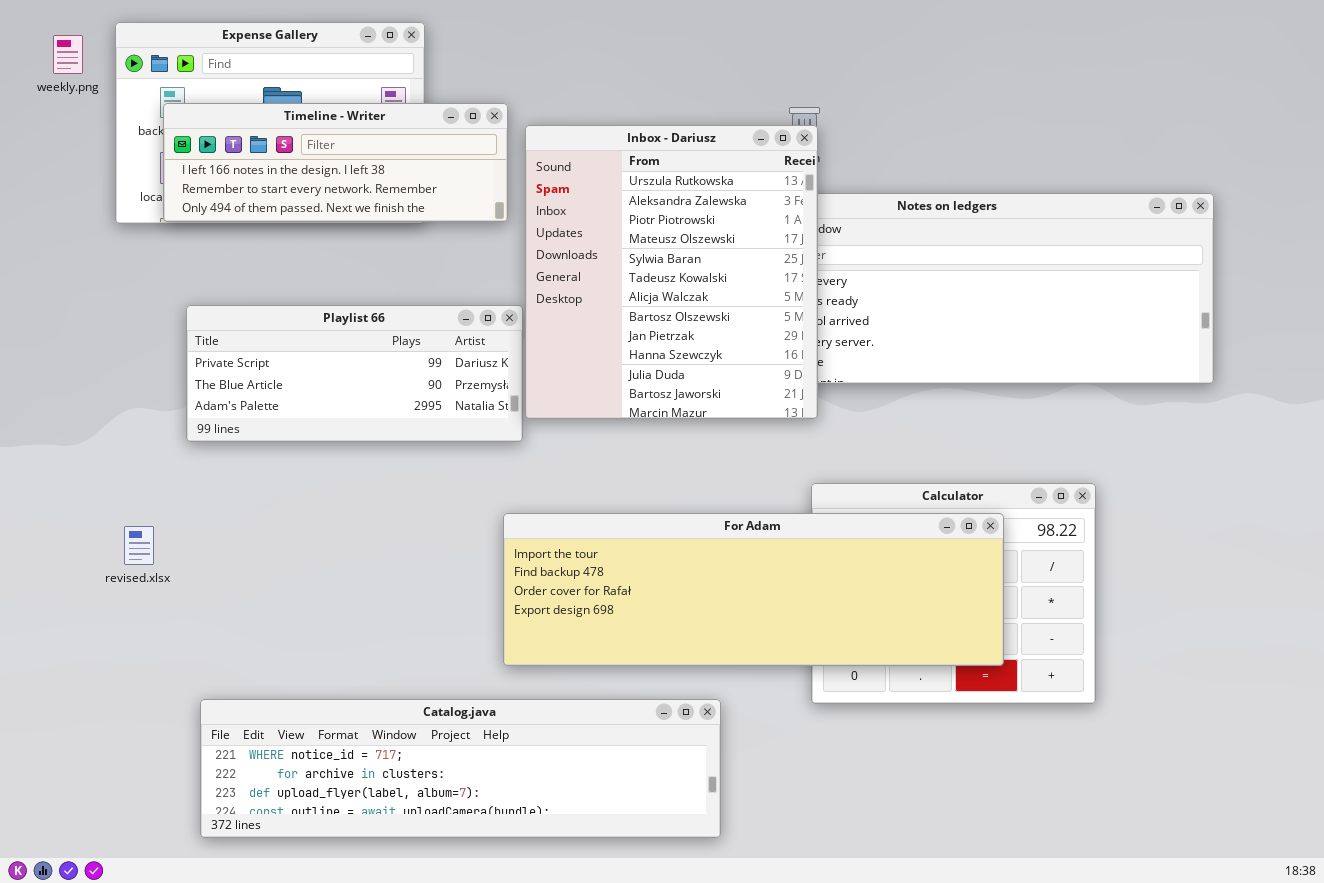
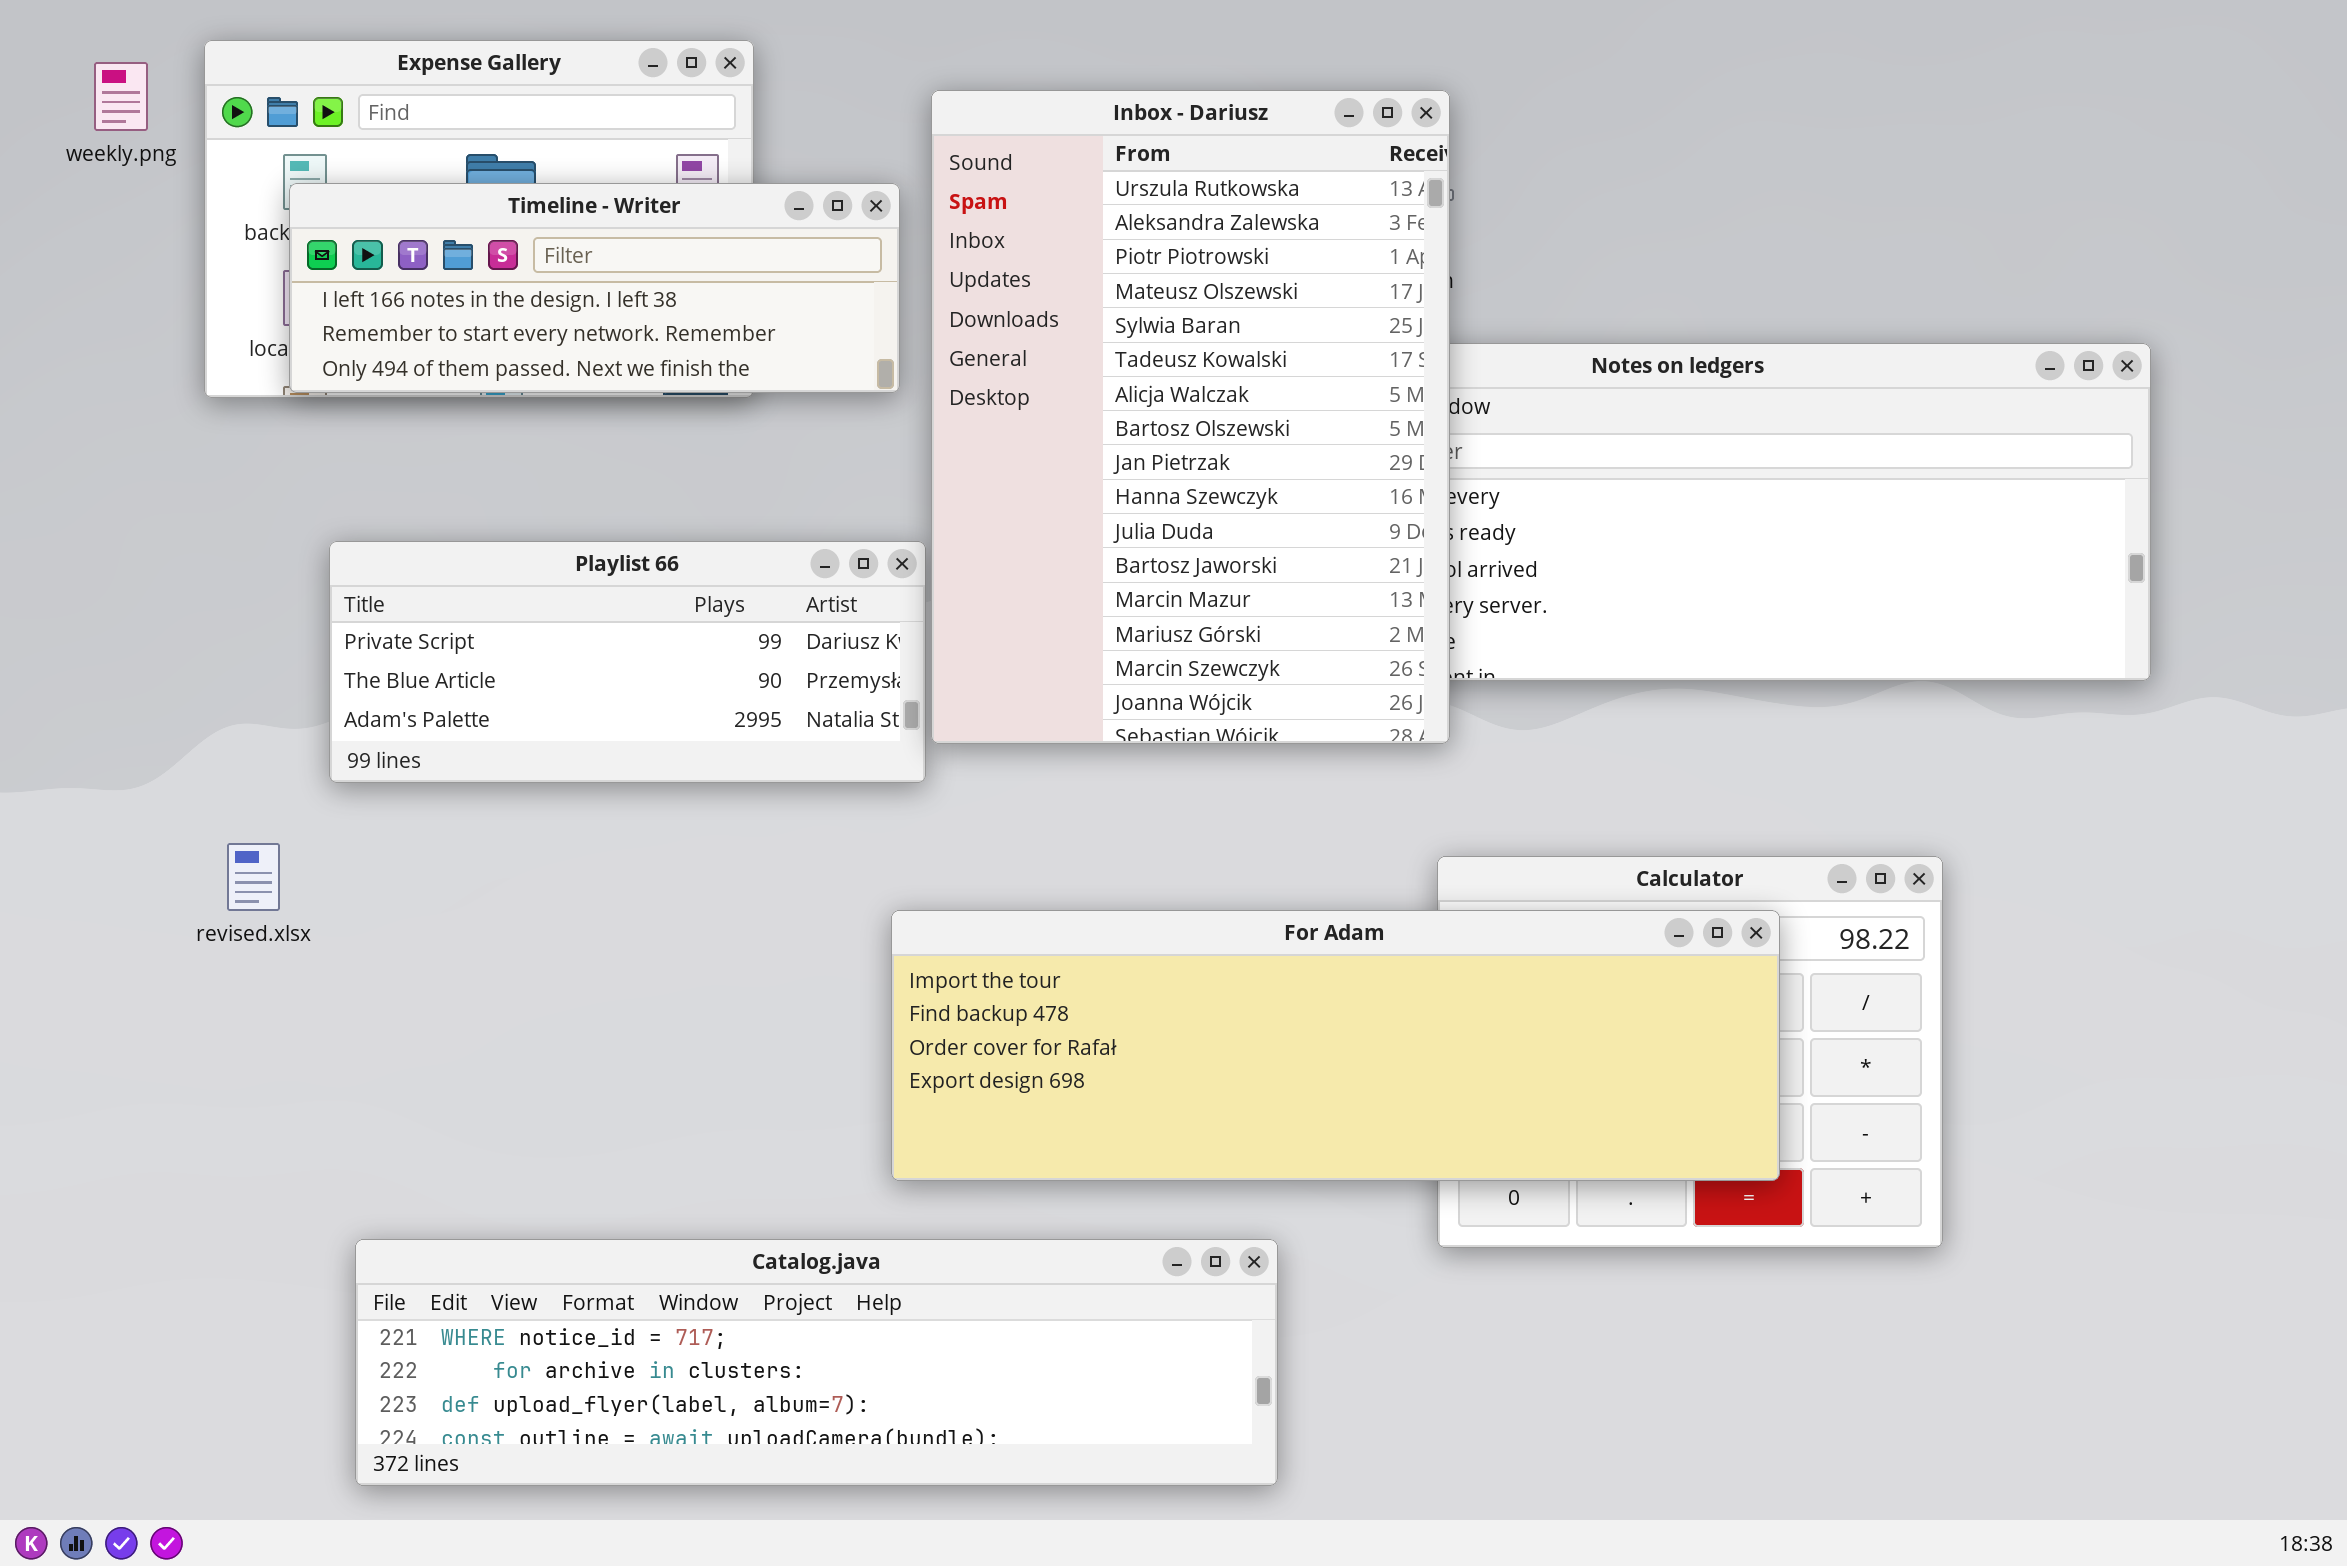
Inbox - Dariusz: [525,125,818,419] -> [931,90,1450,744], resized
revised.xlsx: [124,526,154,565] -> [227,843,280,911], moved

